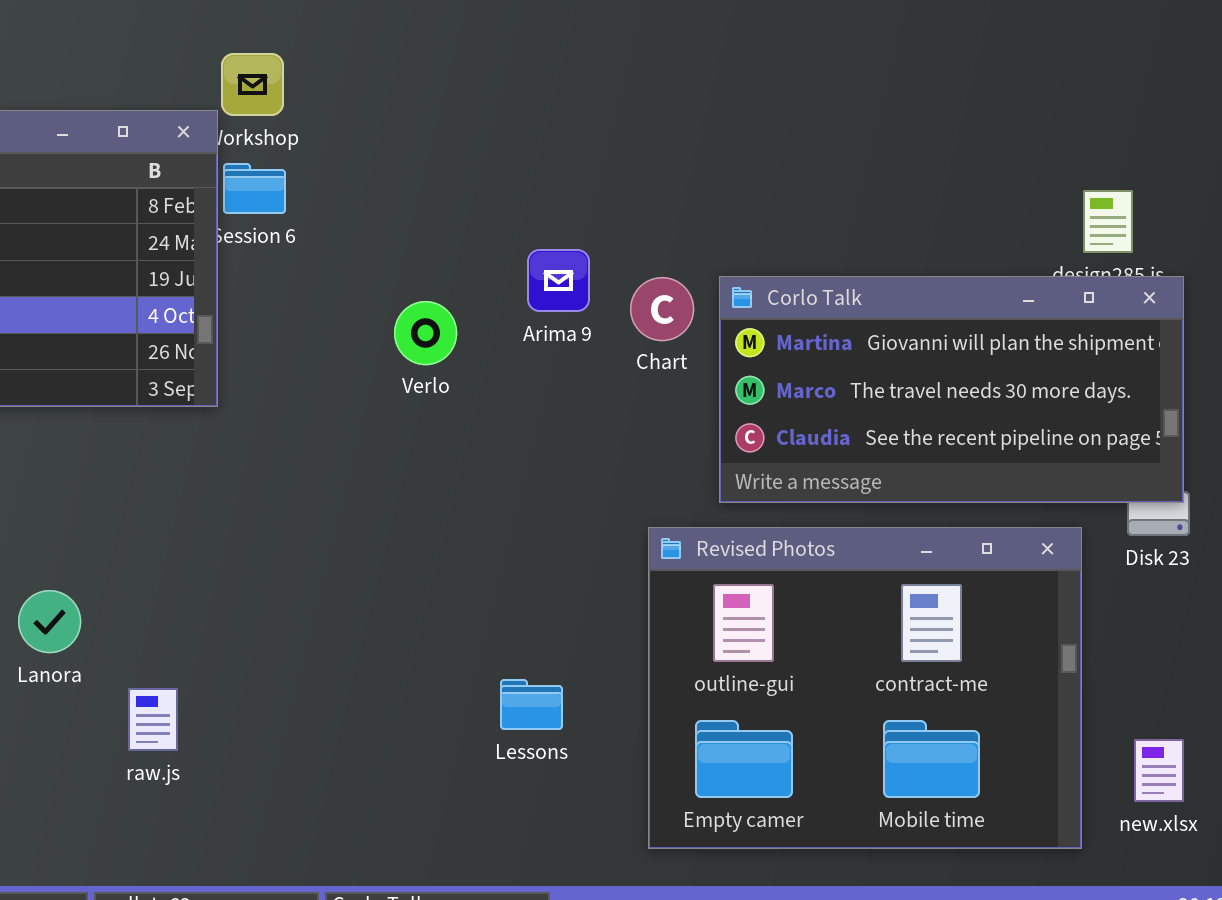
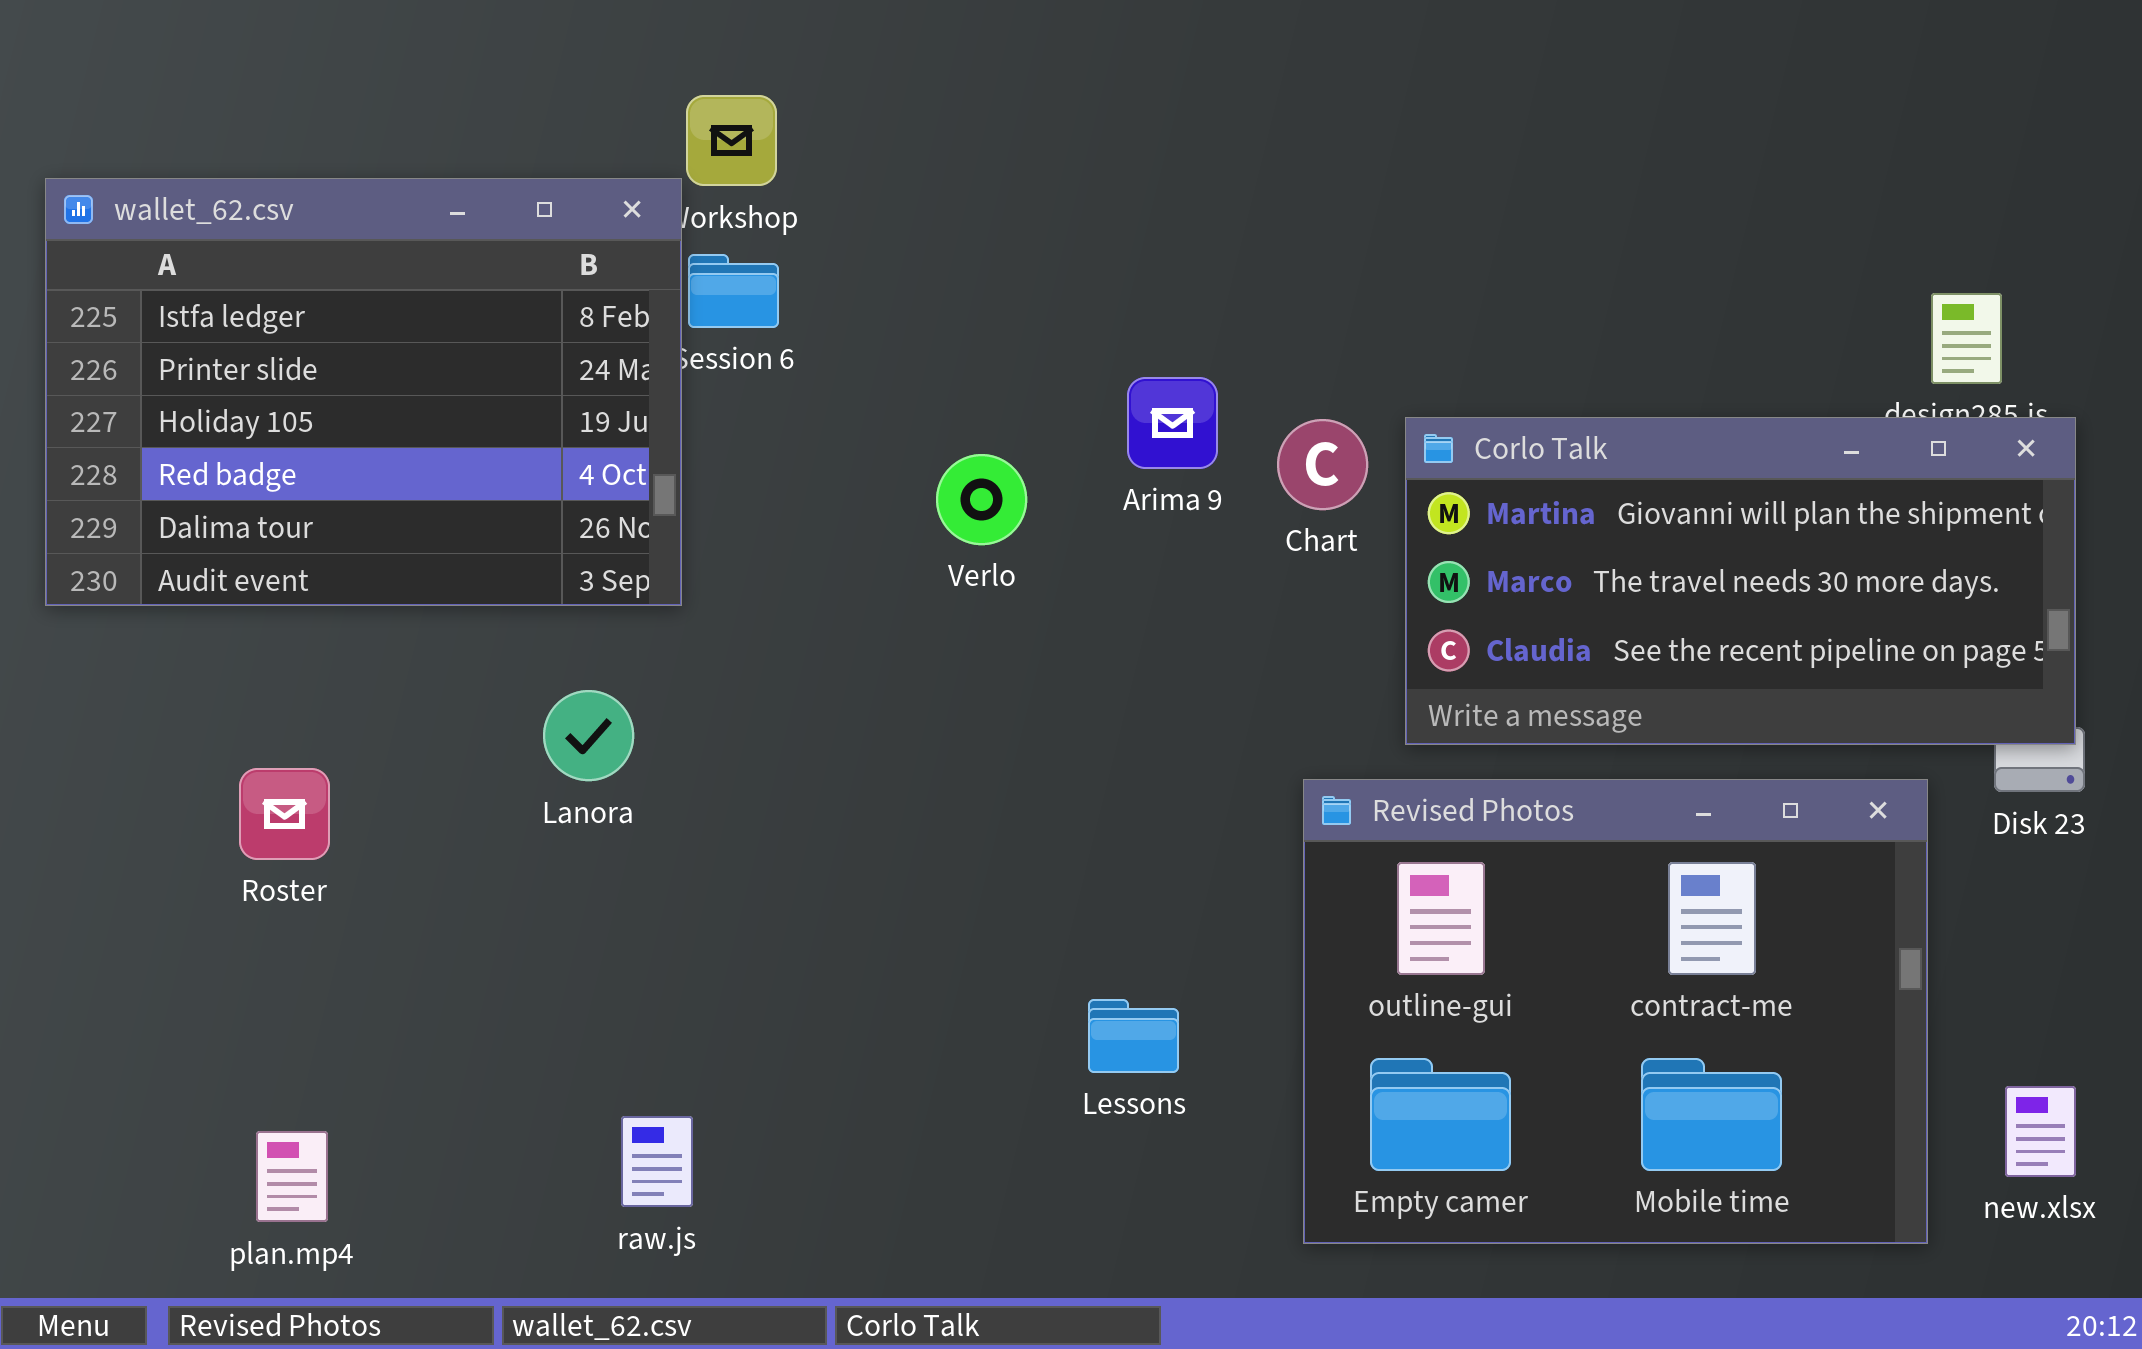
Lanora: [18,590,81,653] -> [543,690,634,781], moved
raw.js: [128,688,178,751] -> [621,1116,693,1207], moved

